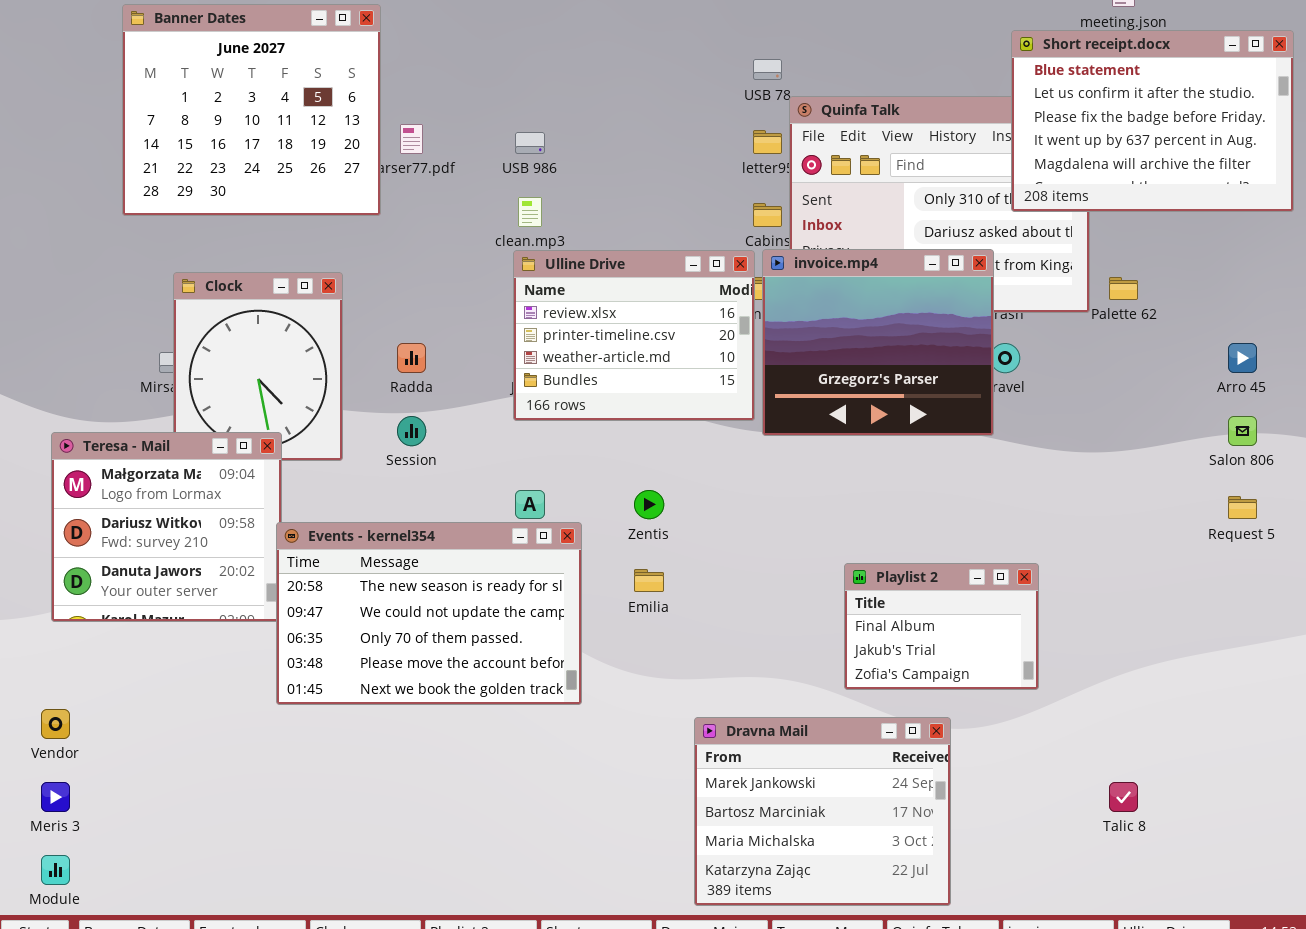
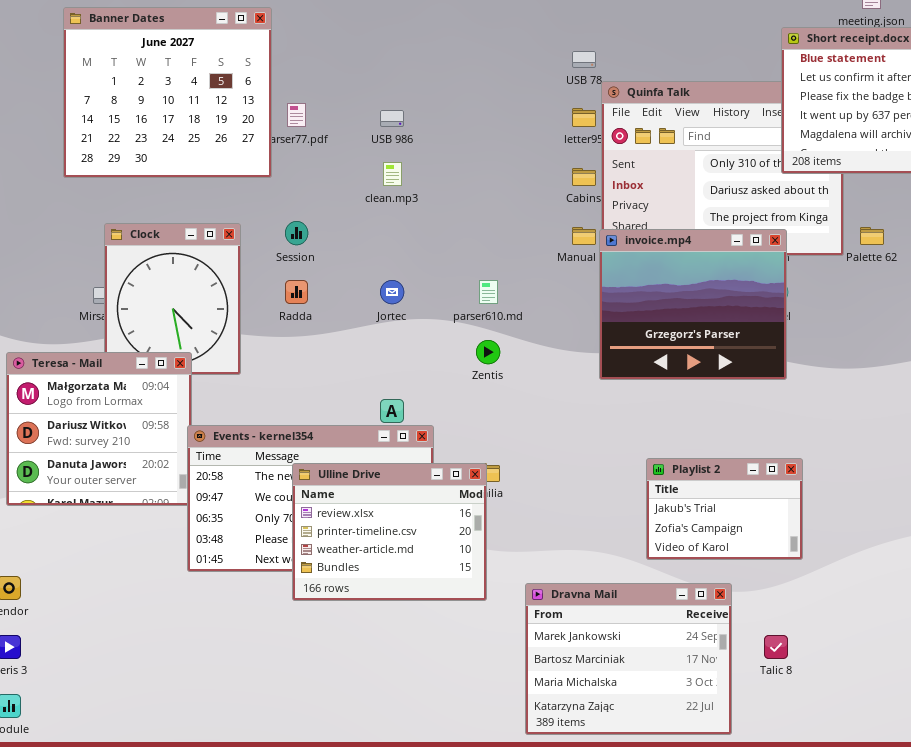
invoice.mp4: [762,249,994,436] -> [599,229,787,380], moved
Ulline Drive: [513,250,755,421] -> [292,463,487,601], moved
Session: [397,416,426,446] -> [285,221,308,245], moved
Zentis: [634,490,664,519] -> [476,340,500,364], moved
Playlist 2: [844,563,1039,690] -> [646,458,803,560], scrolled down 1 row
Talic 8: [1109,782,1138,812] -> [764,635,788,659], moved

